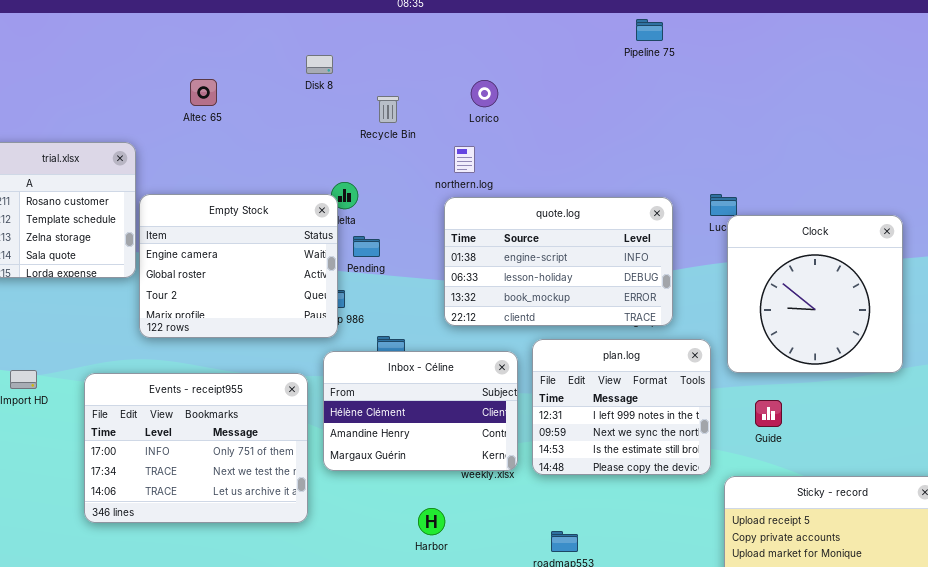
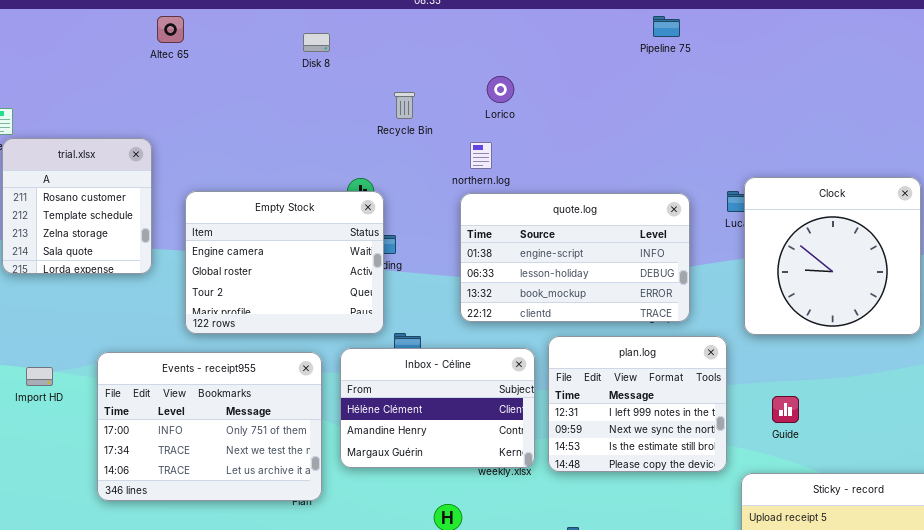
Disk 8: [306,55,333,74] -> [303,33,330,52], moved
Altec 65: [190,79,217,106] -> [157,16,184,43], moved
Empty Stock: [139,194,338,338] -> [185,191,384,334], moved
Clock: [727,215,903,373] -> [744,177,921,335], moved
Events - receipt955: [84,373,308,523] -> [97,352,322,501], moved

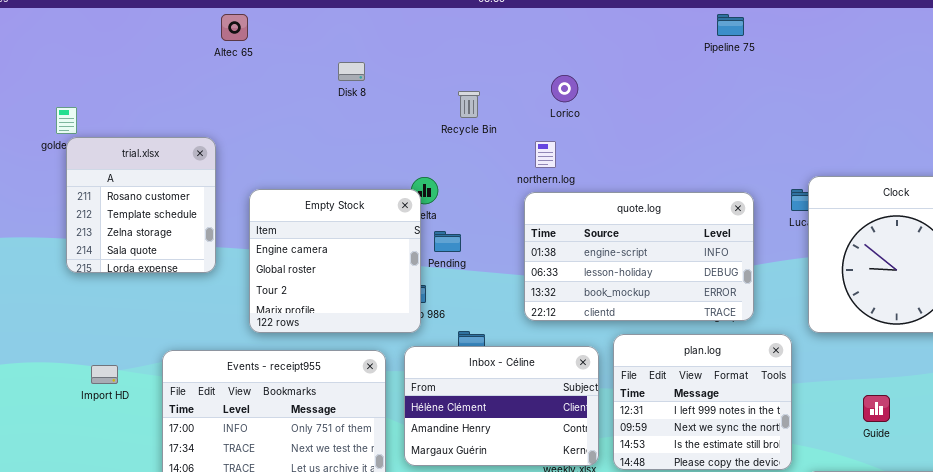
Disk 8: [303,33,330,52] -> [338,62,365,81], moved
Empty Stock: [185,191,384,334] -> [249,189,421,333], resized
Guide: [772,396,799,423] -> [863,395,890,422], moved

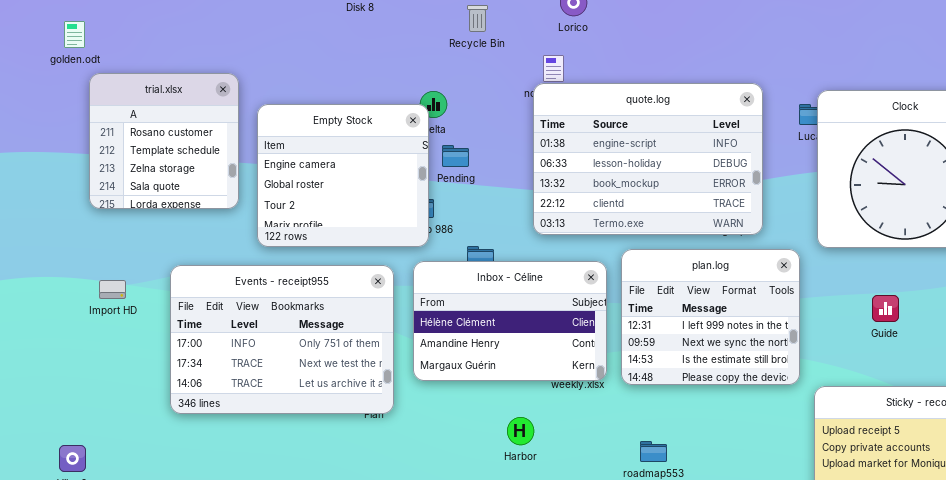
trial.xlsx: [66,137,216,273] -> [89,73,239,209], moved
quote.log: [524,192,754,321] -> [533,83,763,235], resized
Guide: [863,395,890,422] -> [872,295,899,322], moved

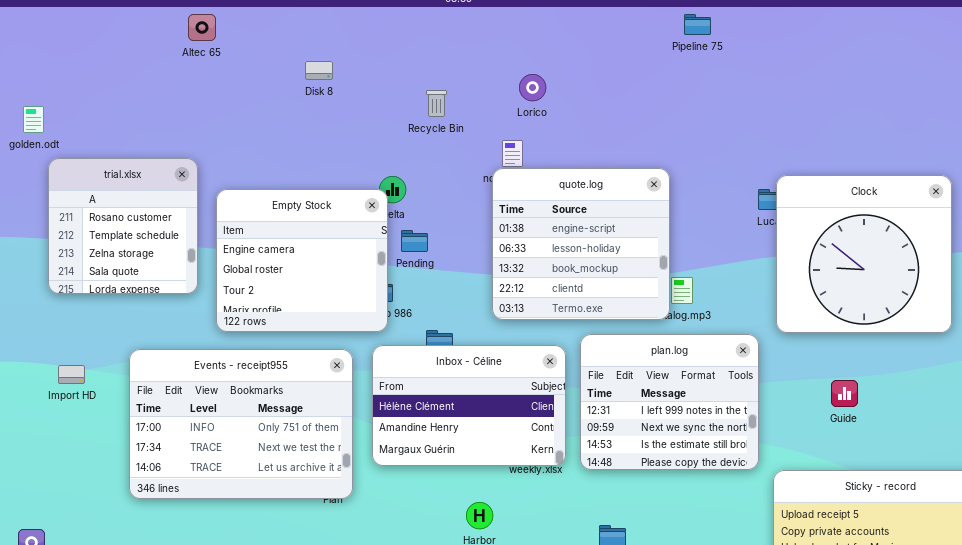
quote.log: [533,83,763,235] -> [492,168,670,320], resized

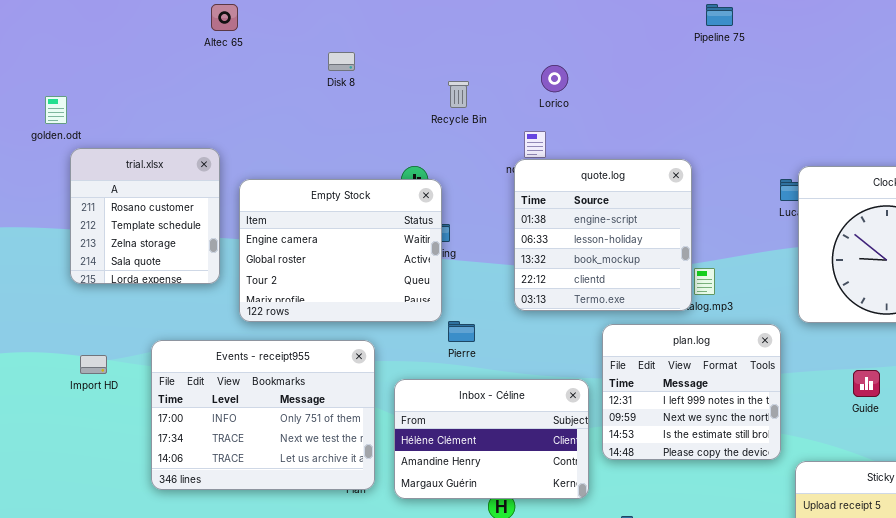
Empty Stock: [216,189,388,332] -> [239,179,442,322], resized
Inbox - Céline: [372,345,566,466] -> [394,379,589,499], moved

